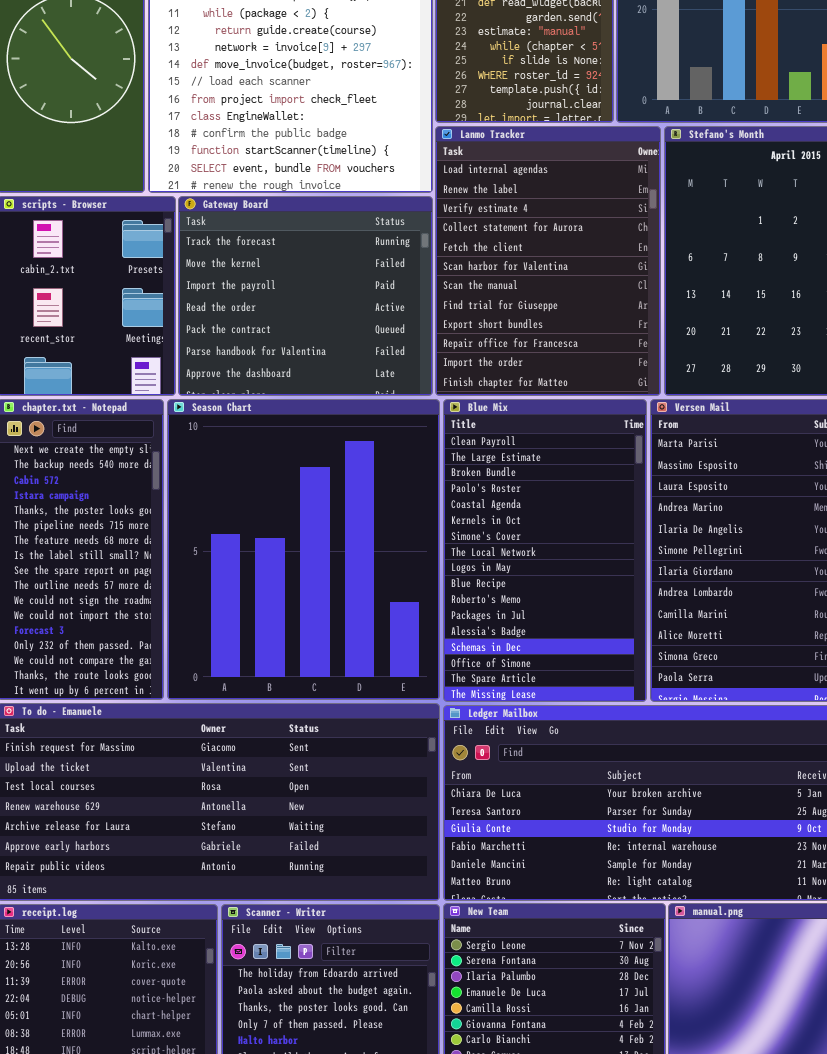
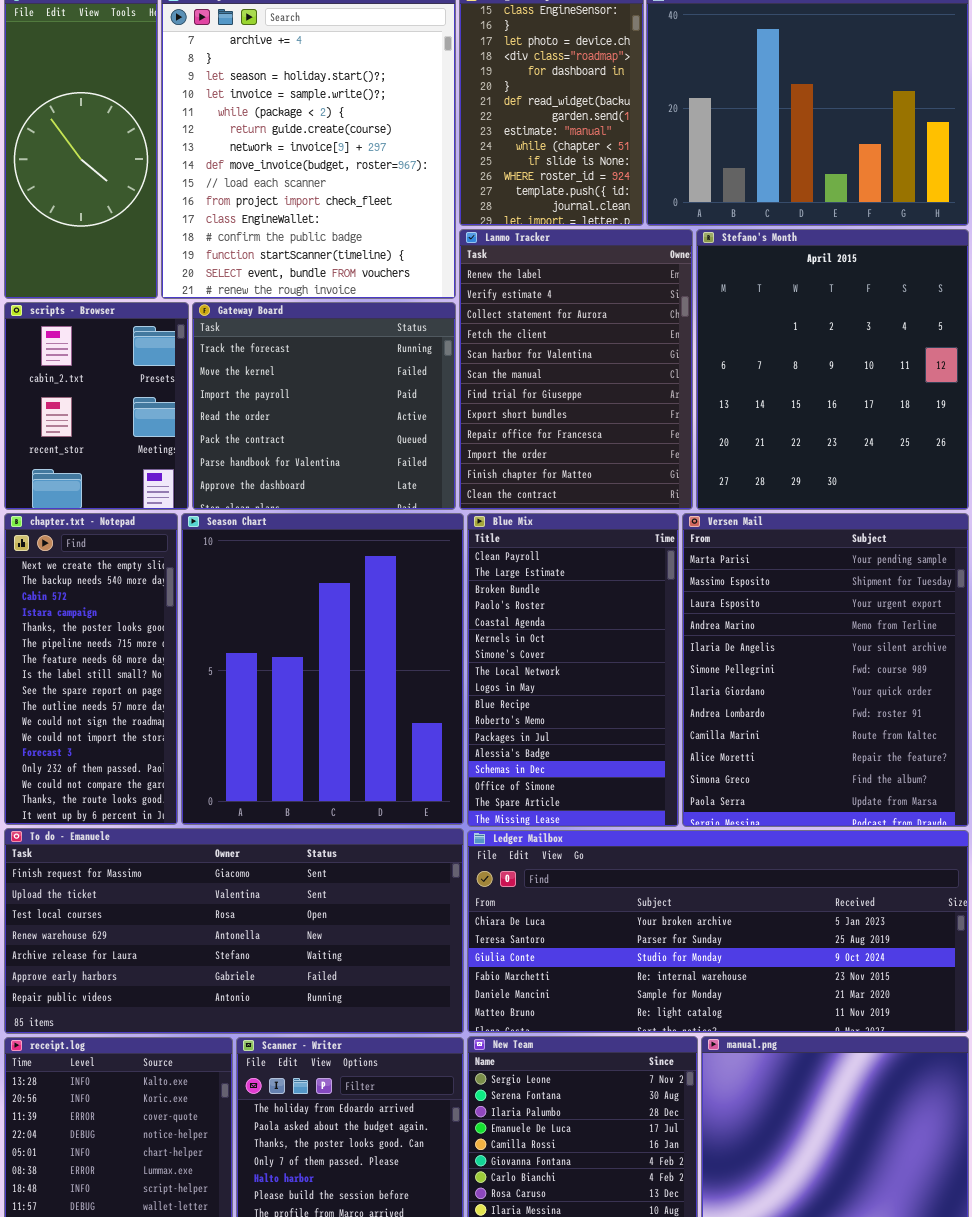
Lanmo Tracker: [435,126,661,396] -> [459,229,693,510], scrolled down 1 row

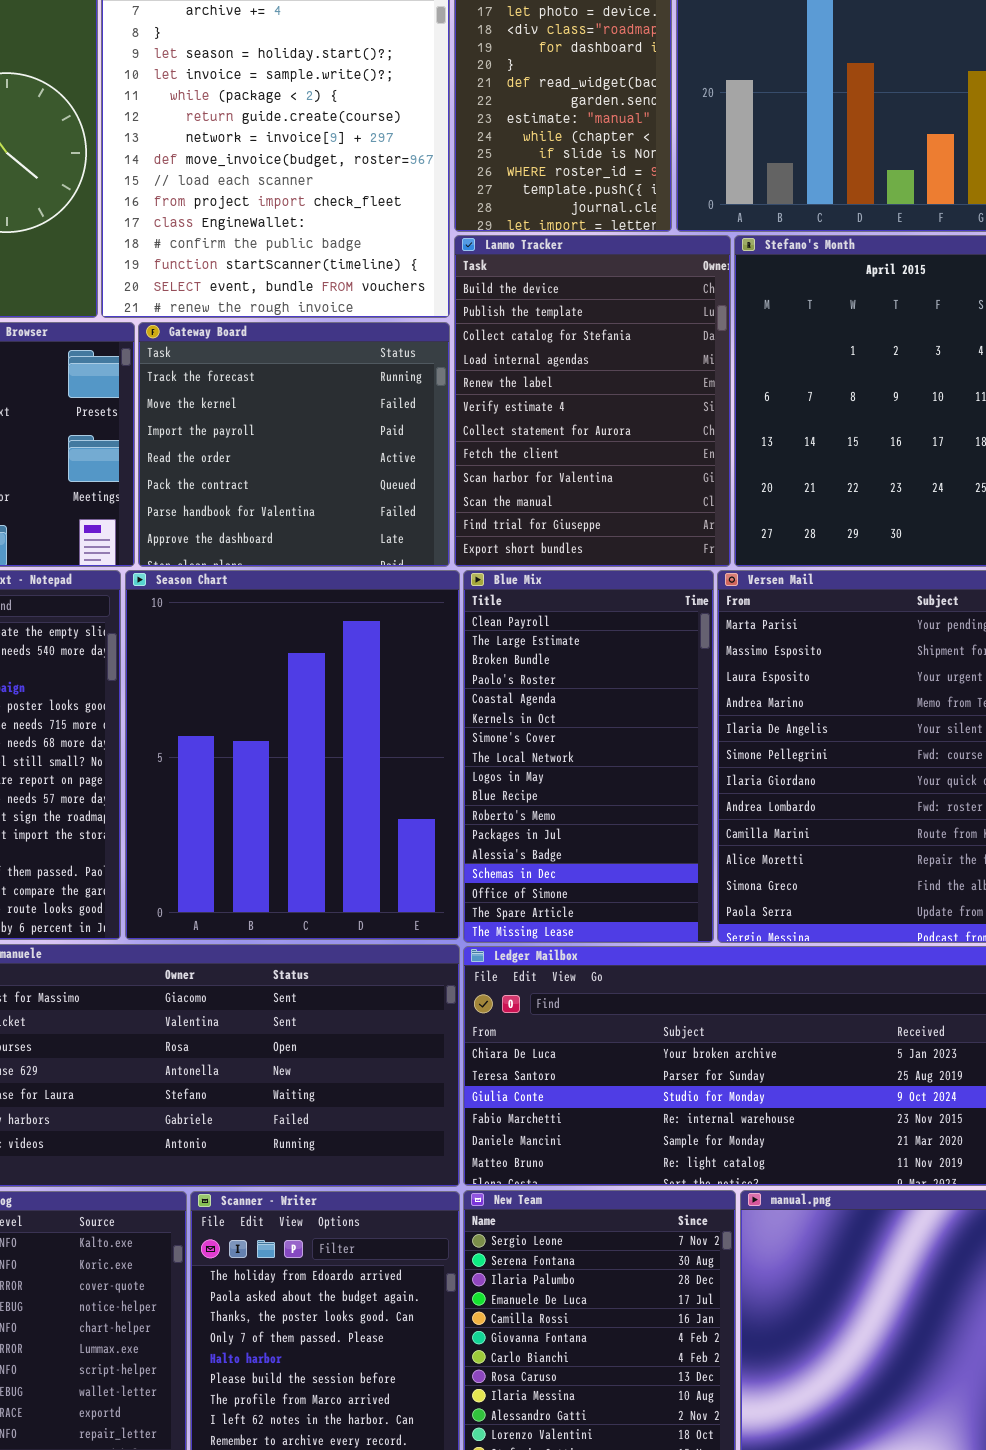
Lanmo Tracker: [459,229,693,510] -> [454,235,731,567], scrolled up 4 rows

